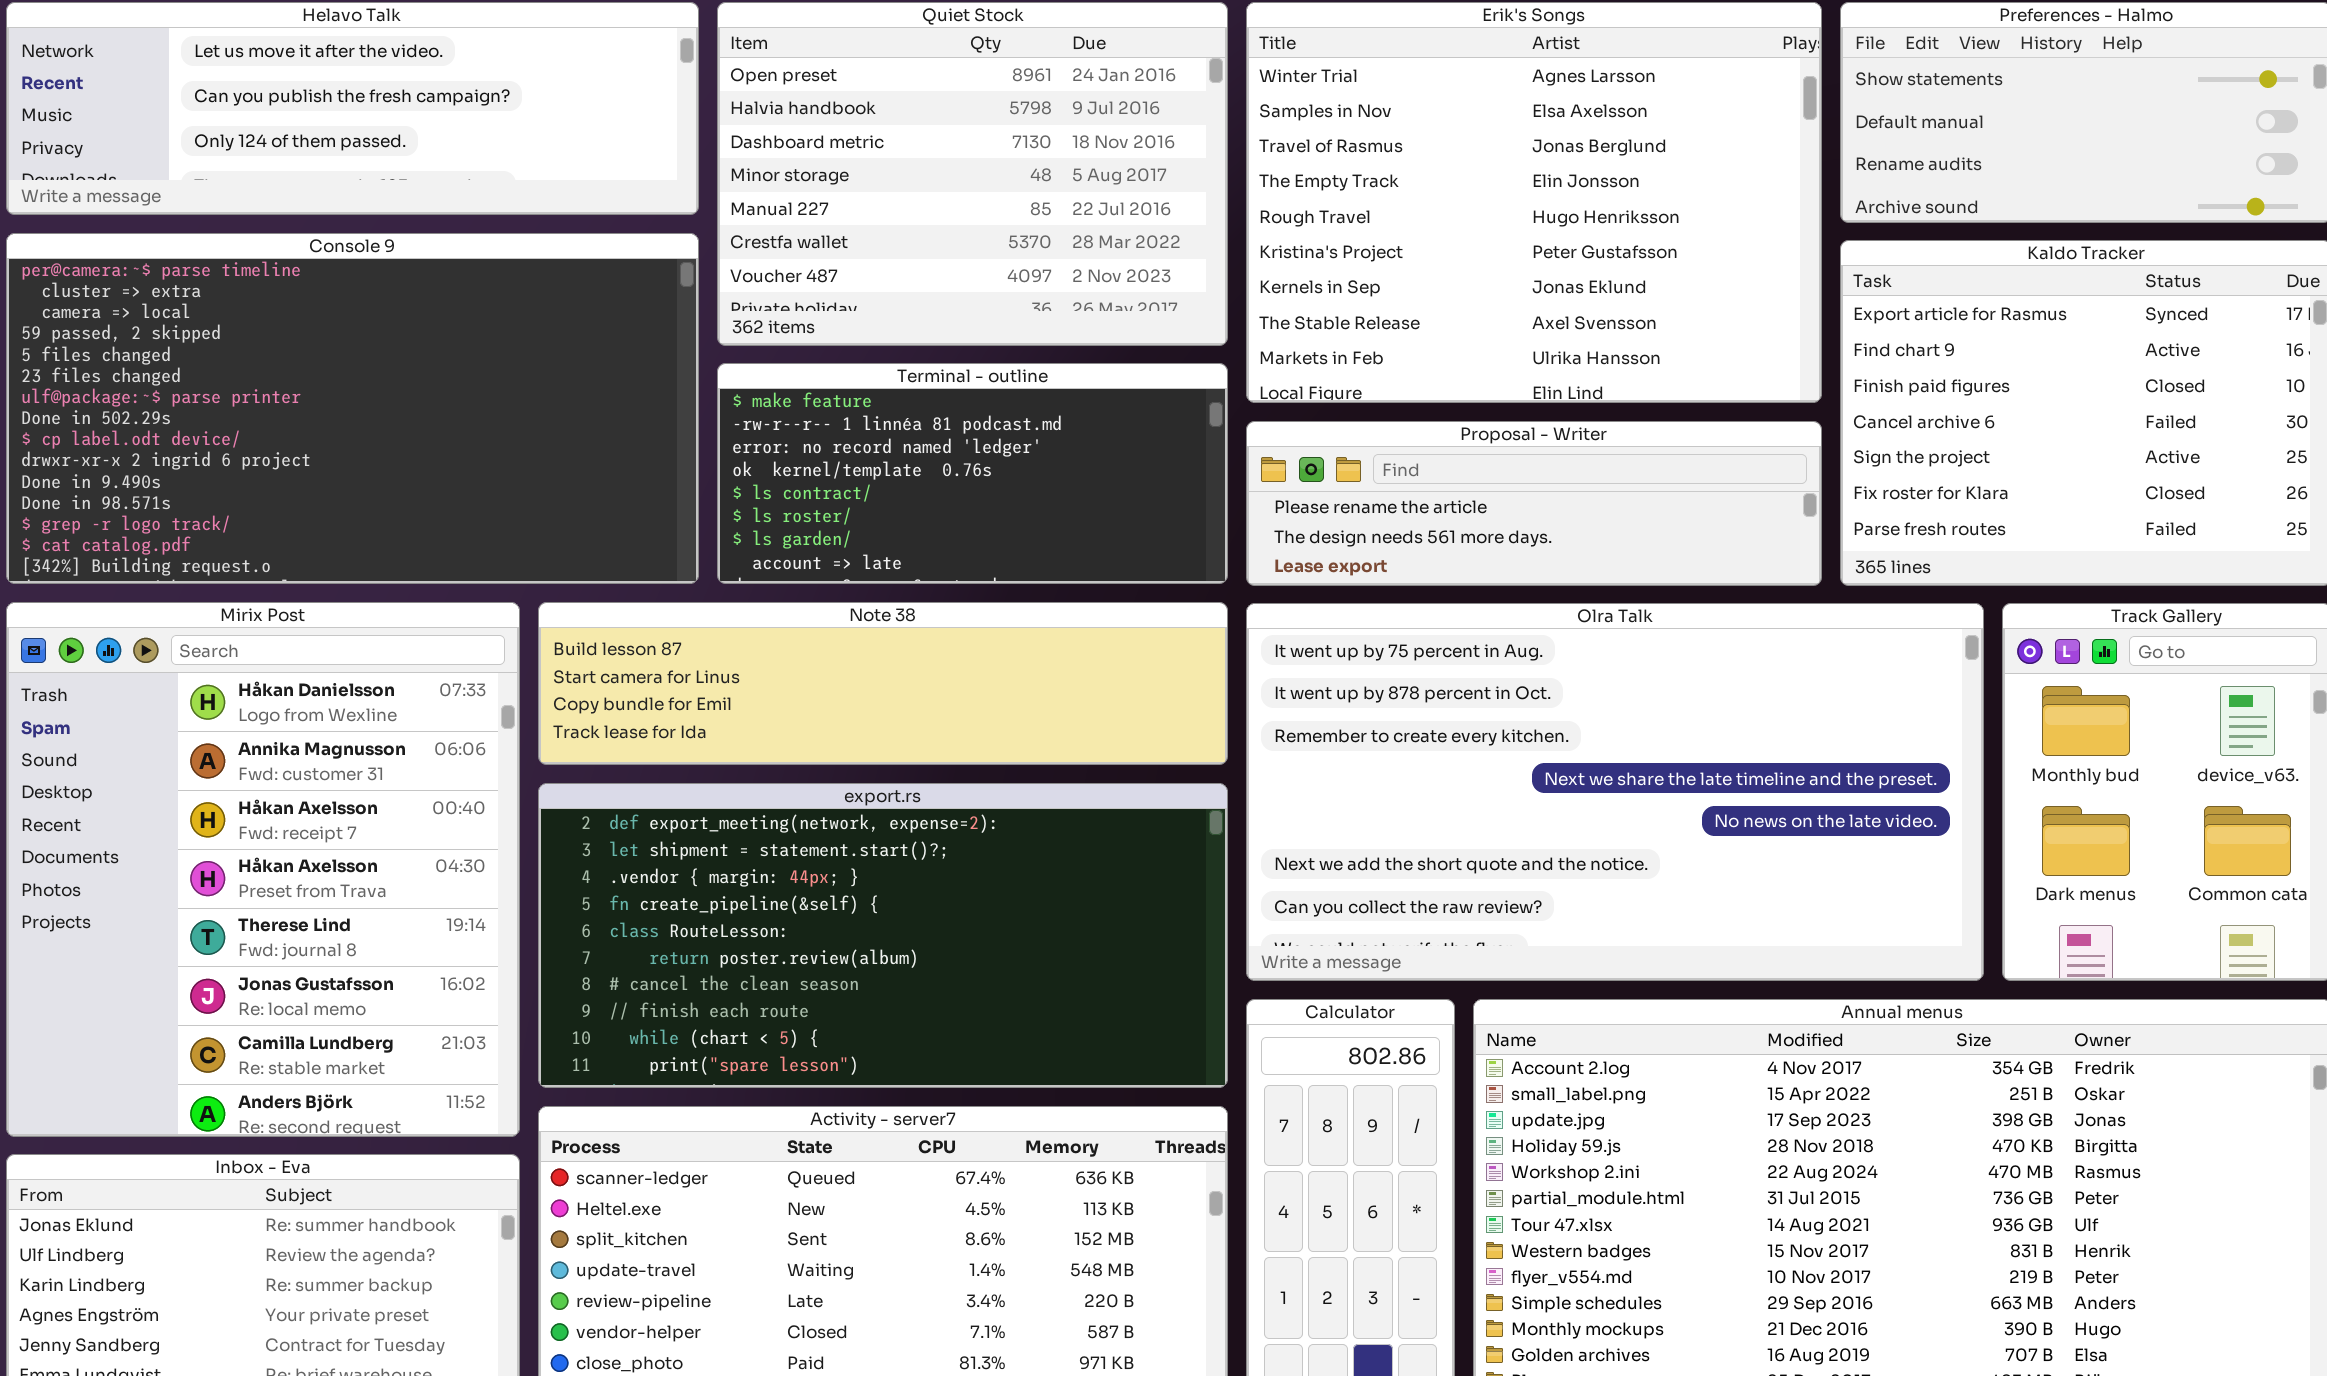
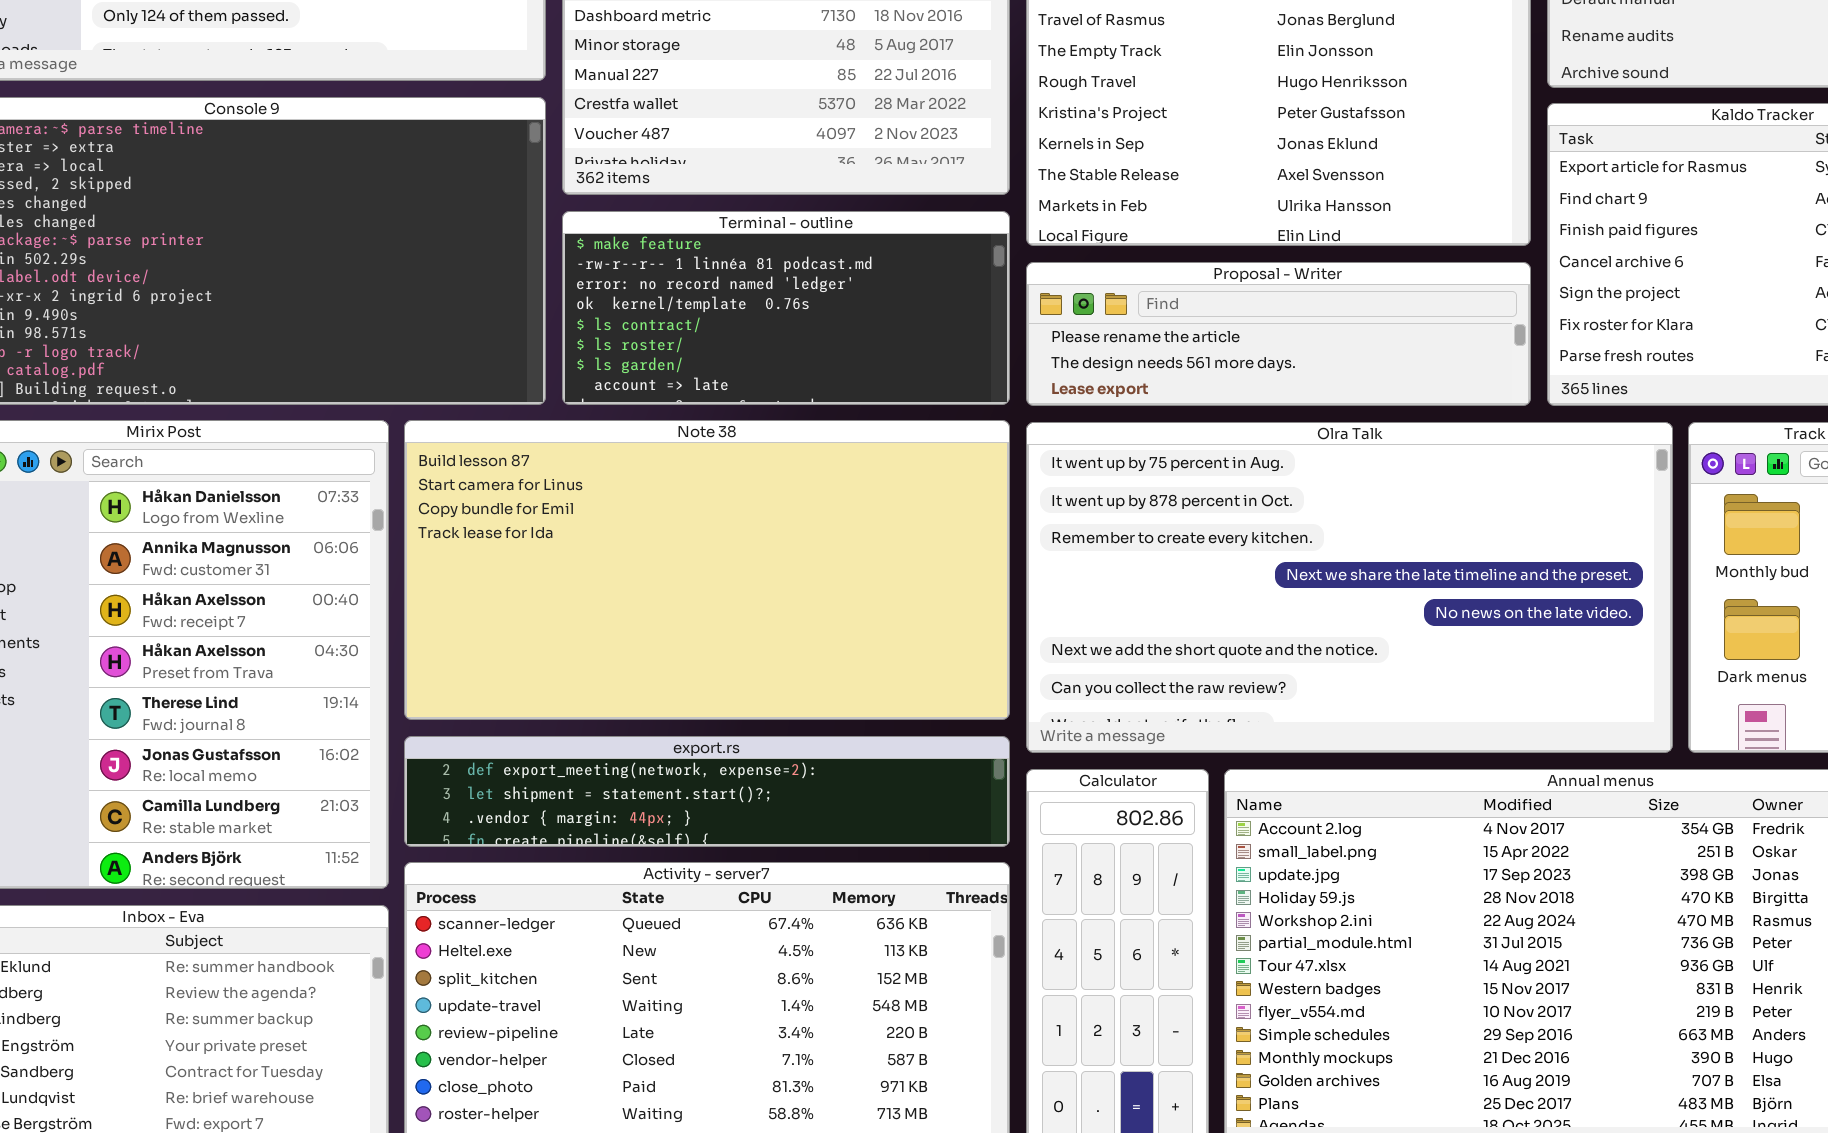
Note 38: [538,602,1228,765] -> [404,420,1010,720], resized
export.rs: [538,783,1228,1088] -> [404,736,1010,847], resized

